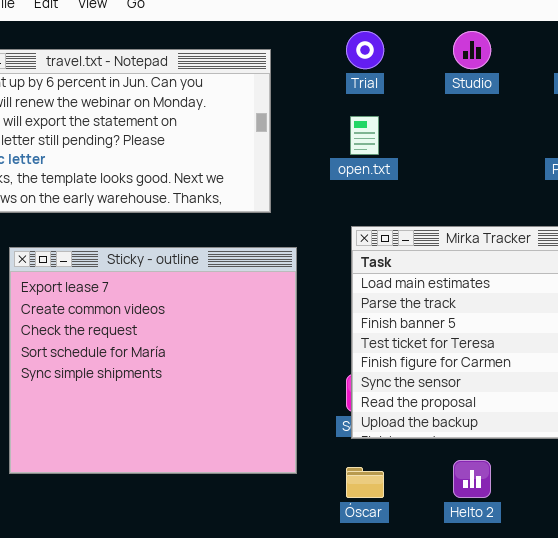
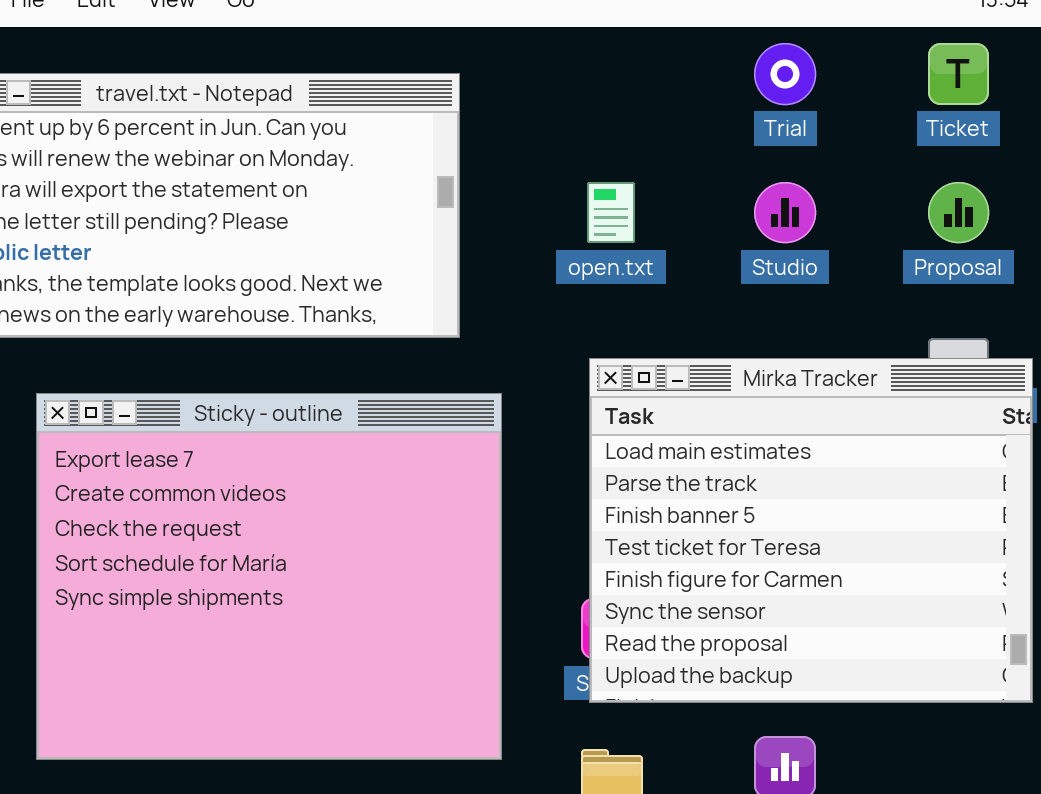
Trial: [346,31,384,69] -> [754,43,816,105], moved
Studio: [453,31,491,69] -> [754,182,816,243], moved

